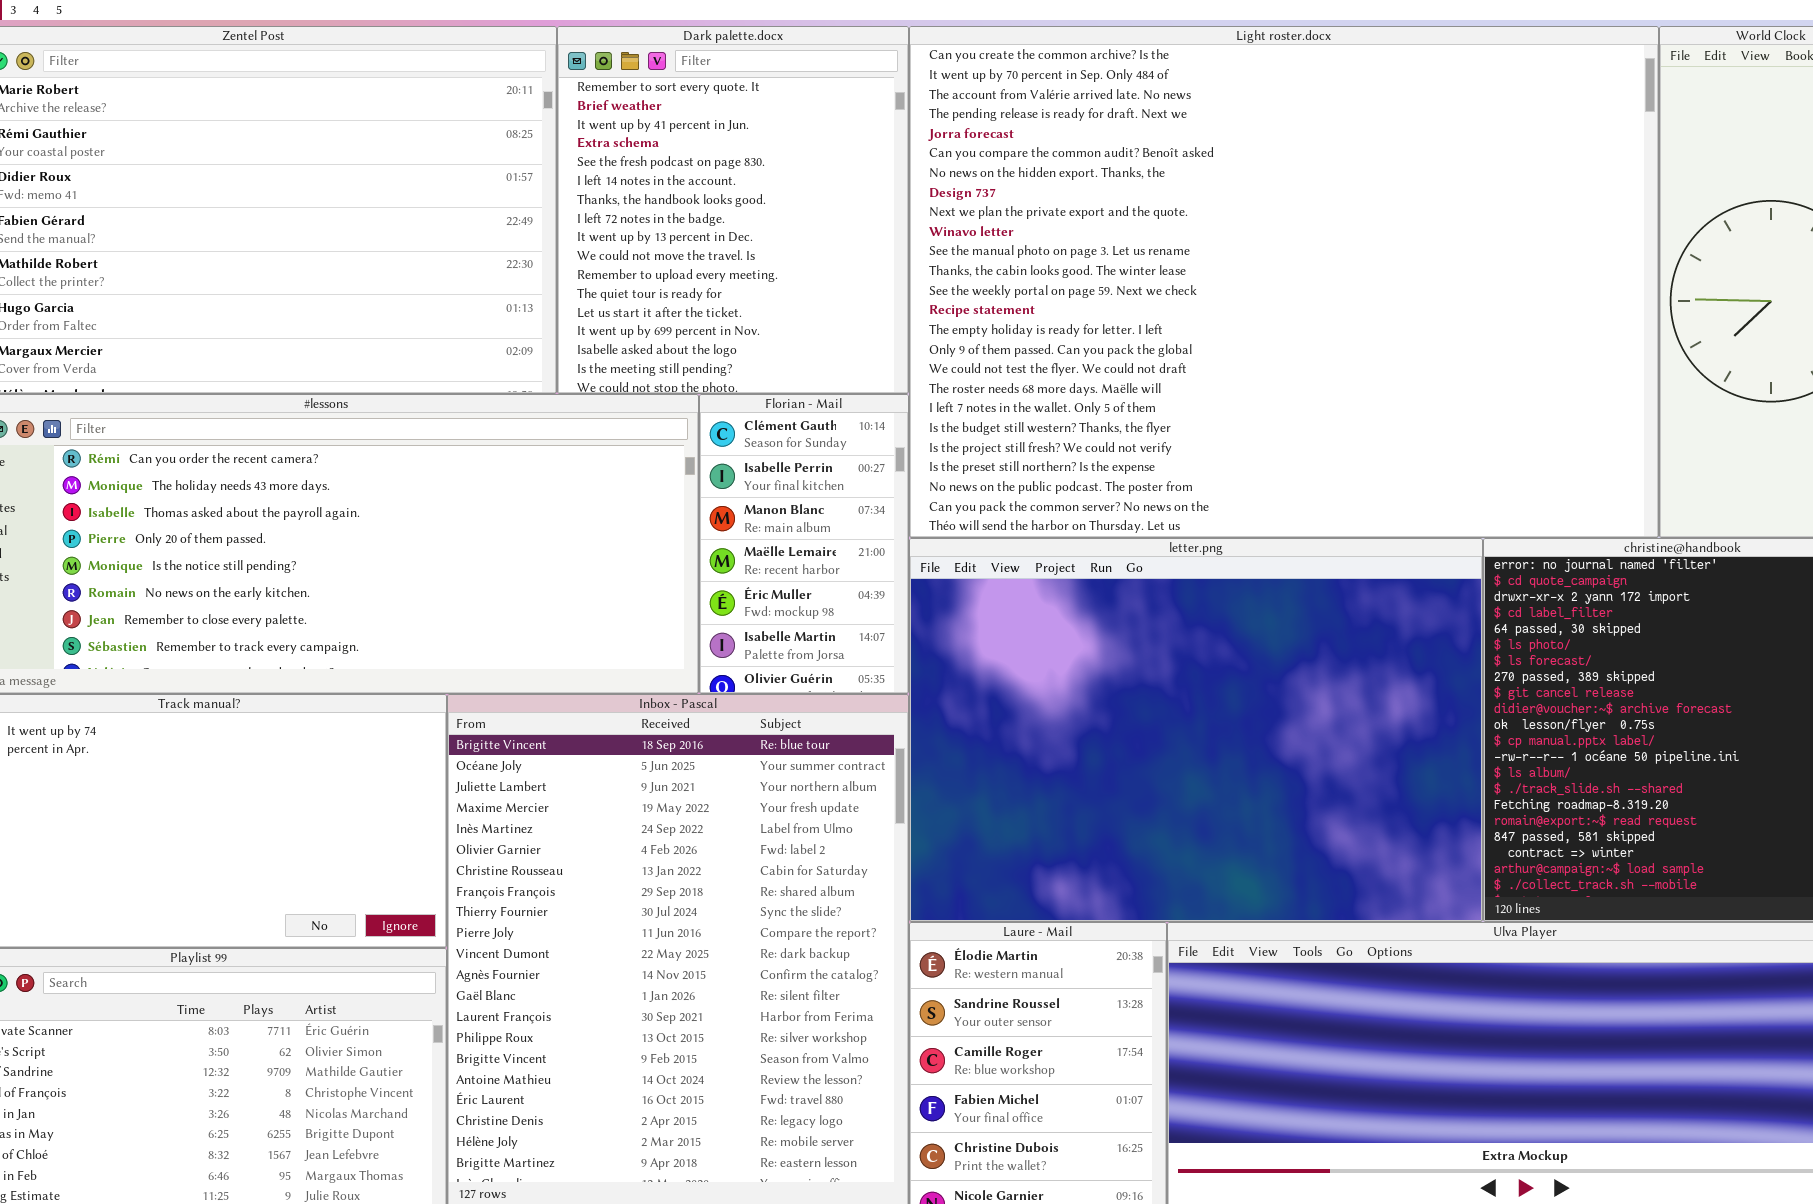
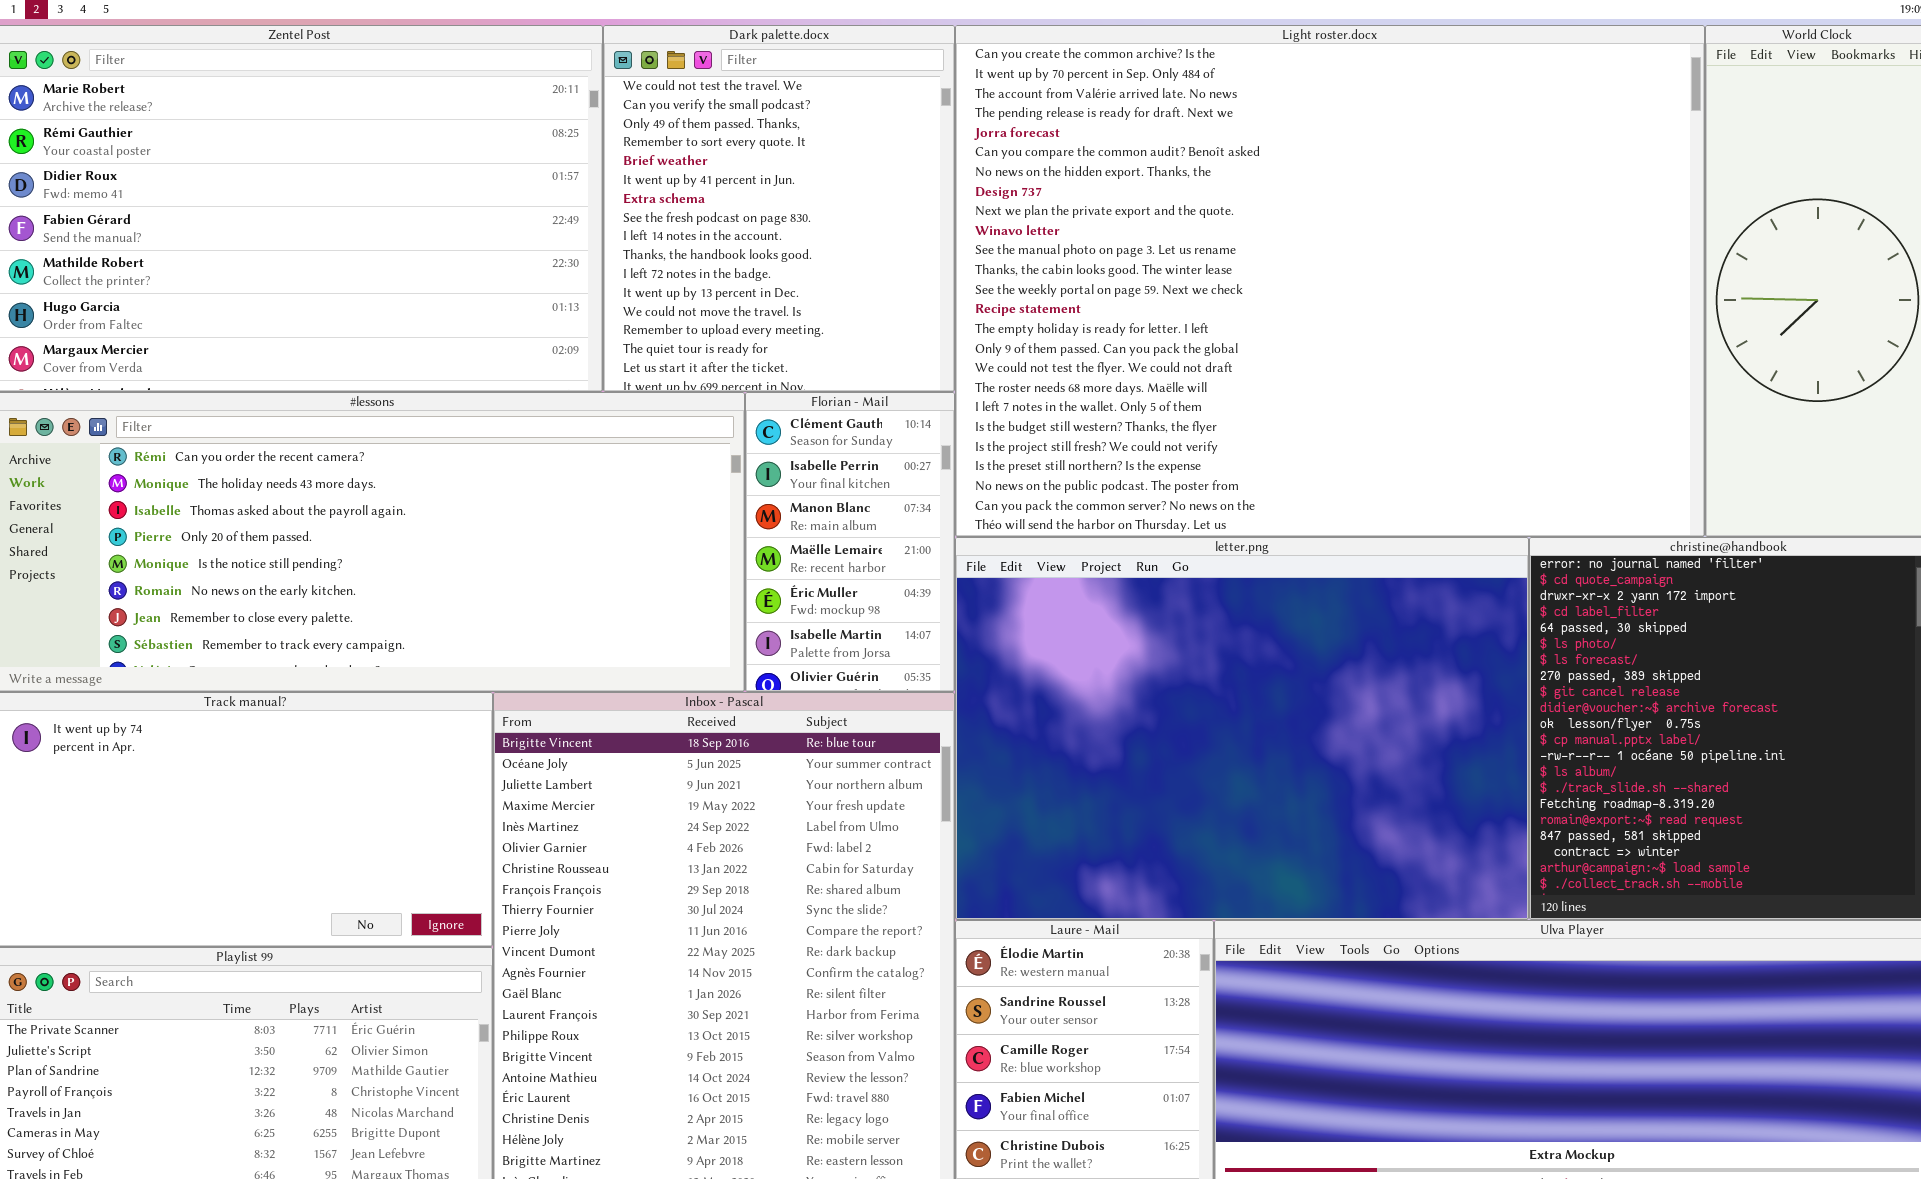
Dark palette.docx: [557,26,909,394] -> [603,25,955,392], scrolled up 3 rows

